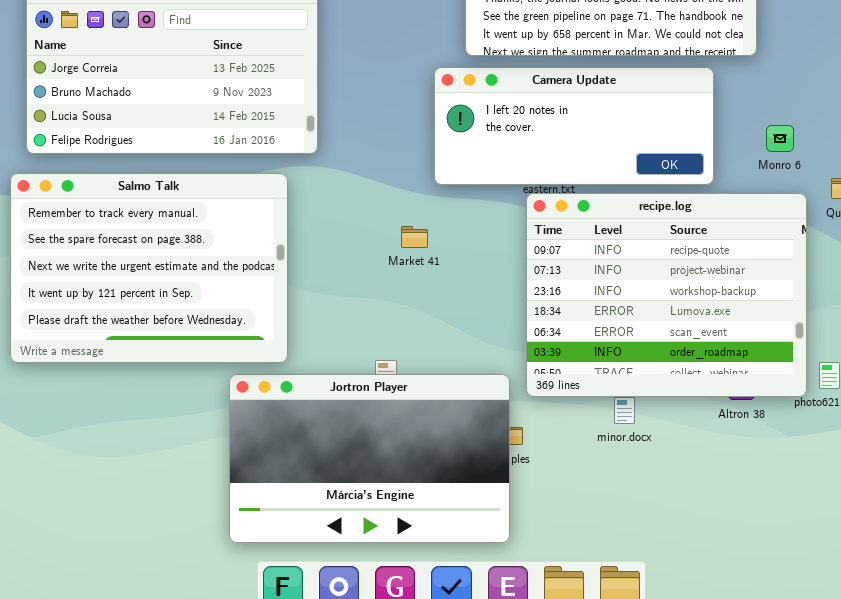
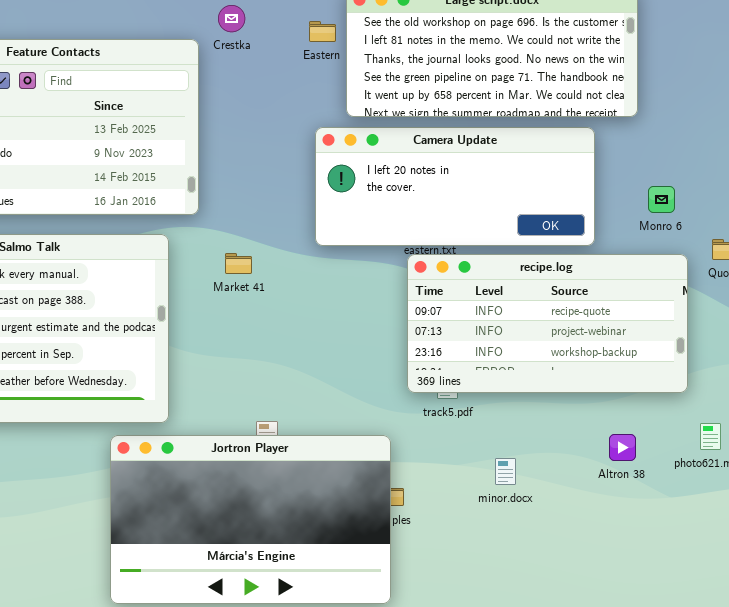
recipe.log: [526,193,807,397] -> [407,254,688,393], resized
Market 41: [401,226,428,248] -> [225,253,252,274], moved

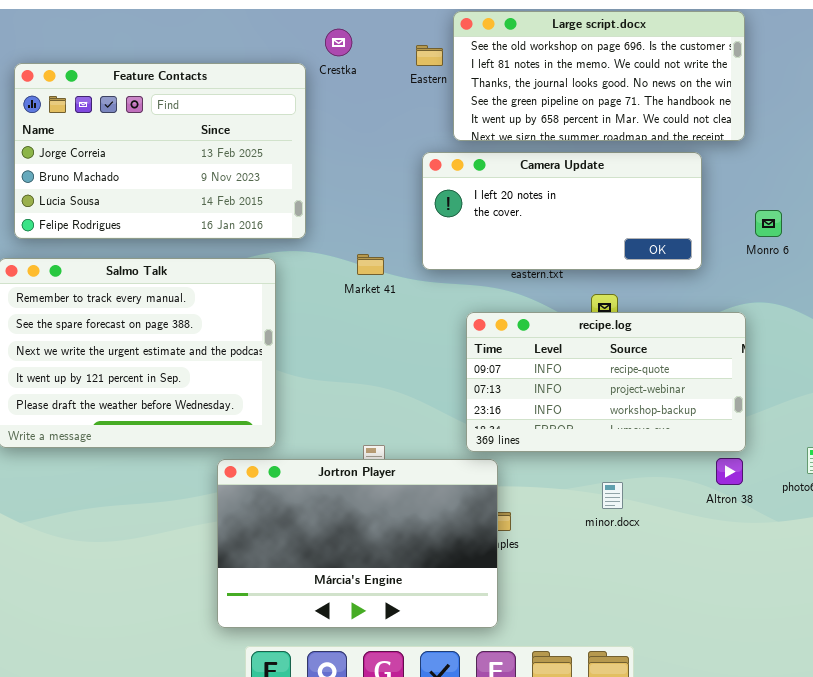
Market 41: [225,253,252,274] -> [357,254,384,275], moved
recipe.log: [407,254,688,393] -> [466,312,746,452], moved

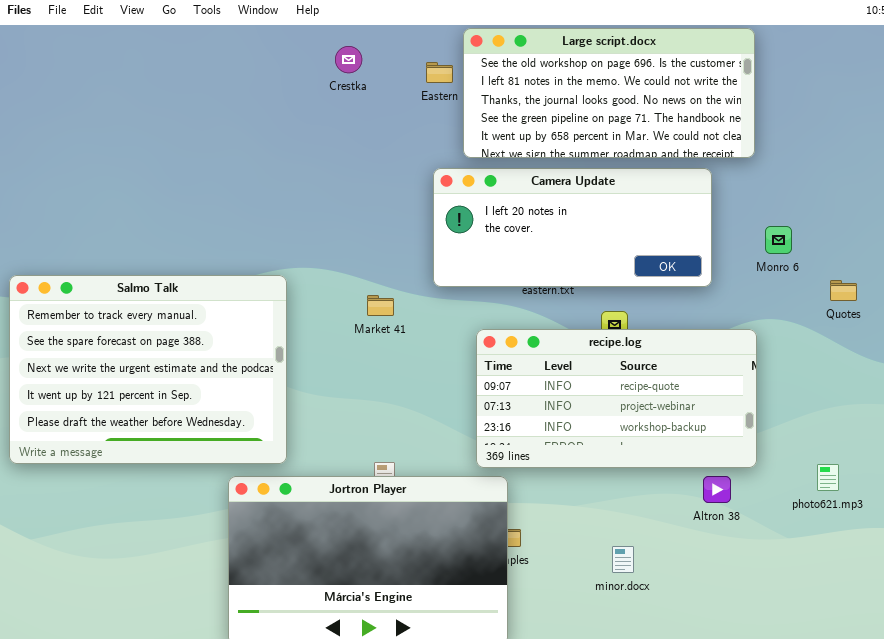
Feature Contacts: [14,63,306,239] -> none, closed
Market 41: [357,254,384,275] -> [367,295,394,316], moved
Altron 38: [716,458,743,485] -> [703,476,731,503], moved
minor.docx: [602,482,623,509] -> [612,546,634,573], moved

